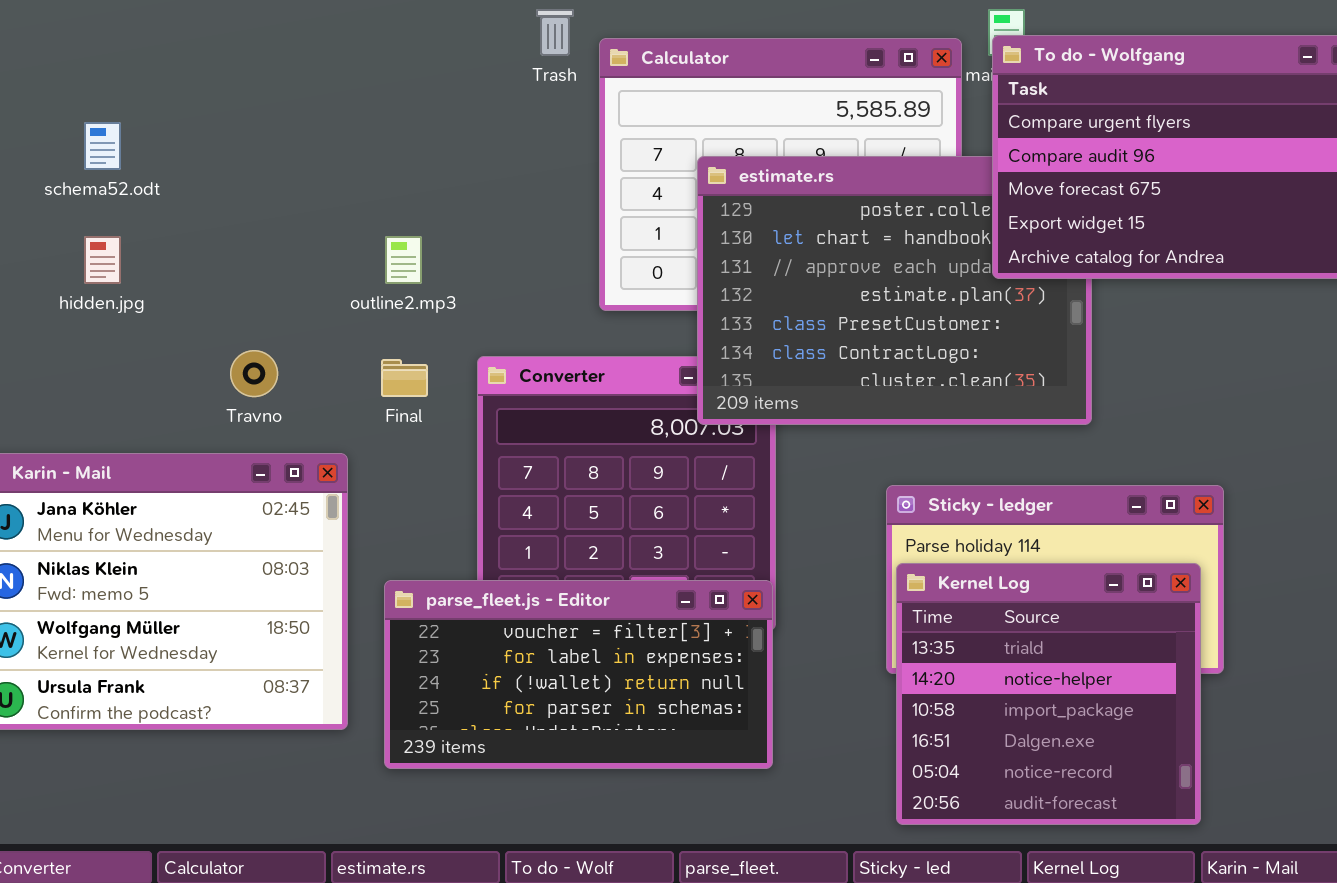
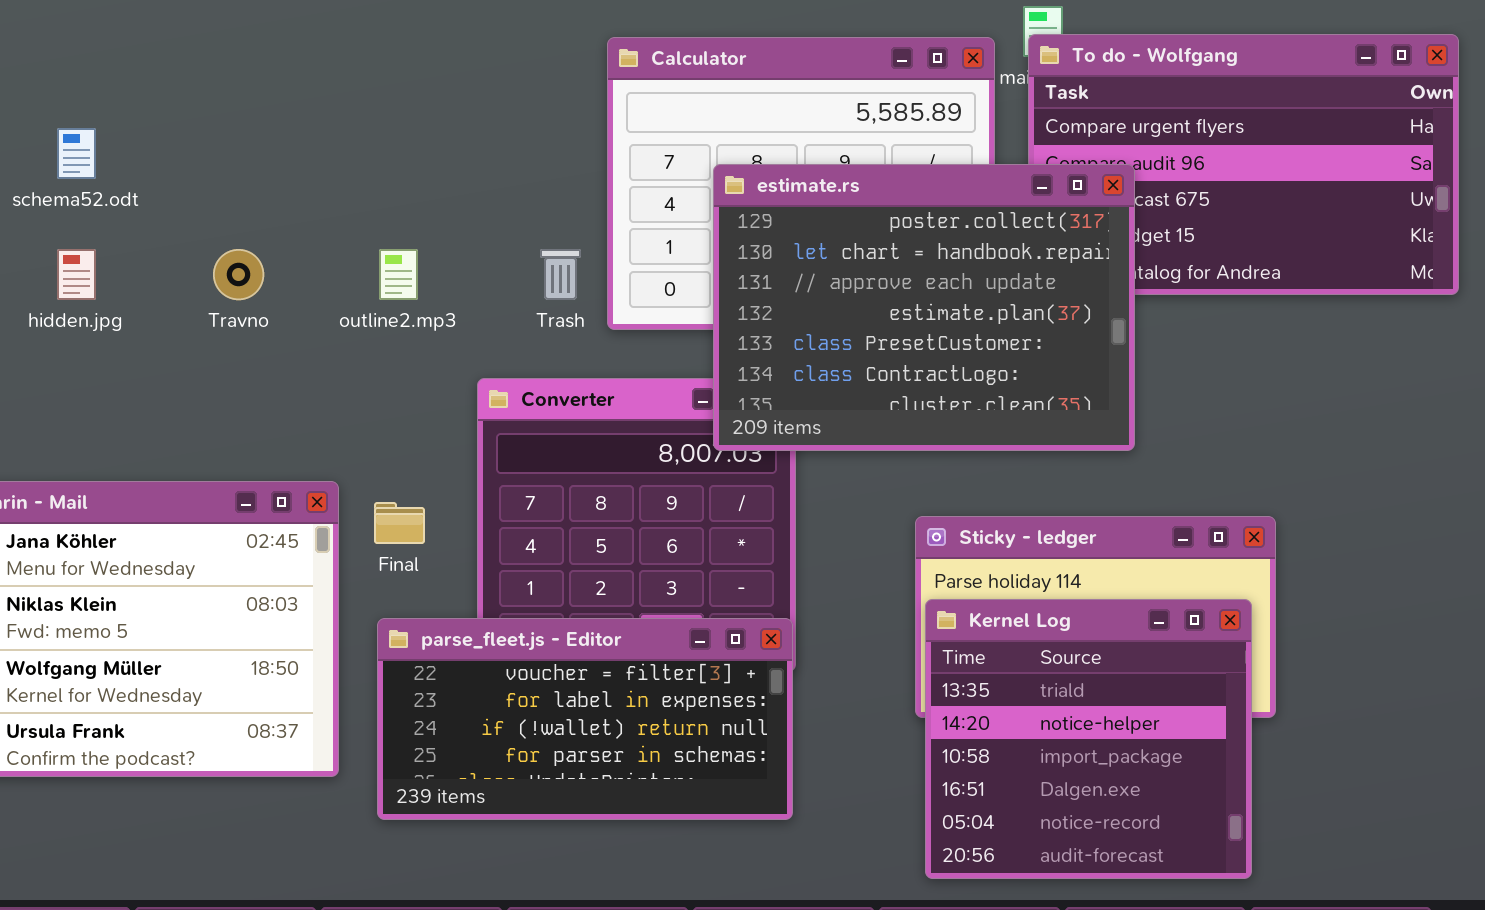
Trash: [536,9,574,56] -> [540,249,581,300], moved
estimate.rs: [697,156,1092,425] -> [713,164,1135,451], raised
Travno: [230,350,278,397] -> [213,249,264,300], moved
Final: [381,359,428,397] -> [374,502,425,544], moved

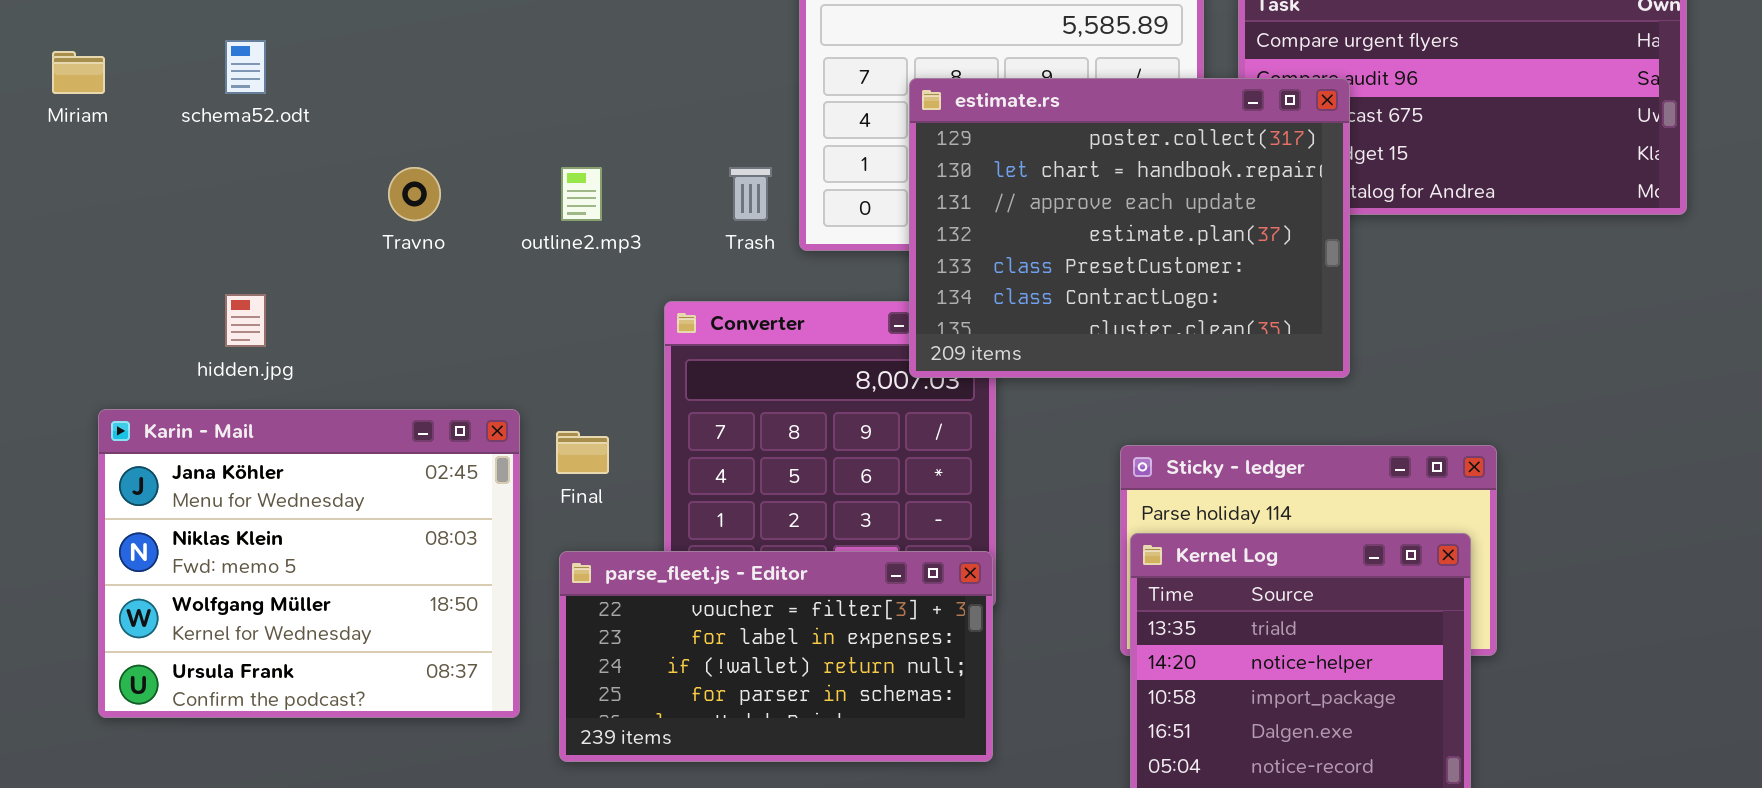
hidden.jpg: [57,249,96,300] -> [225,294,266,347], moved

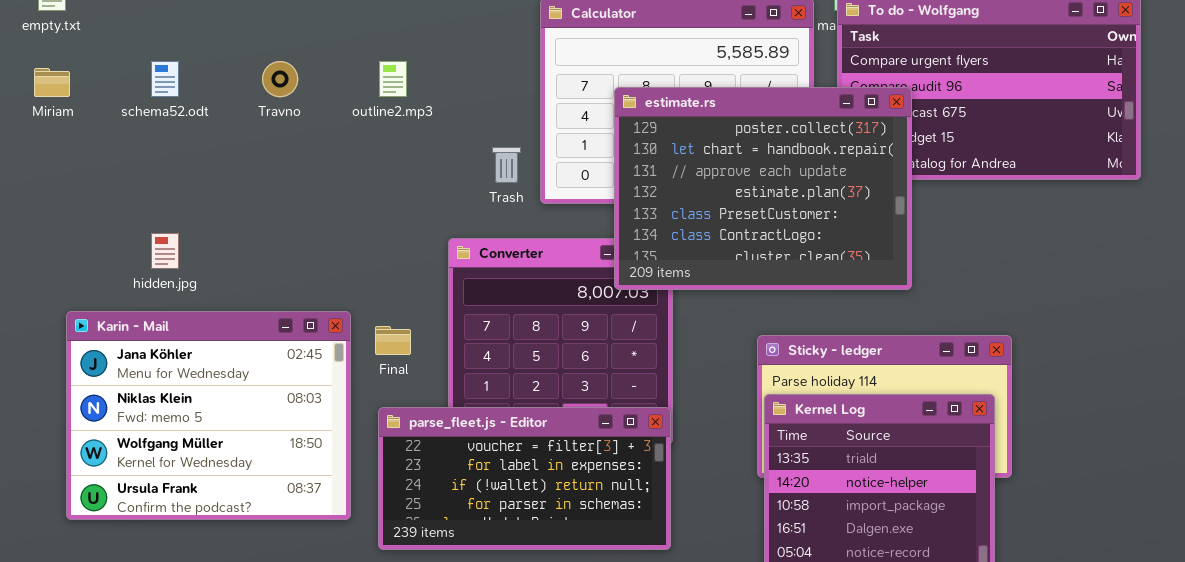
Travno: [388,167,441,221] -> [262,61,298,97], moved
outline2.mp3: [561,167,602,221] -> [379,61,407,97], moved

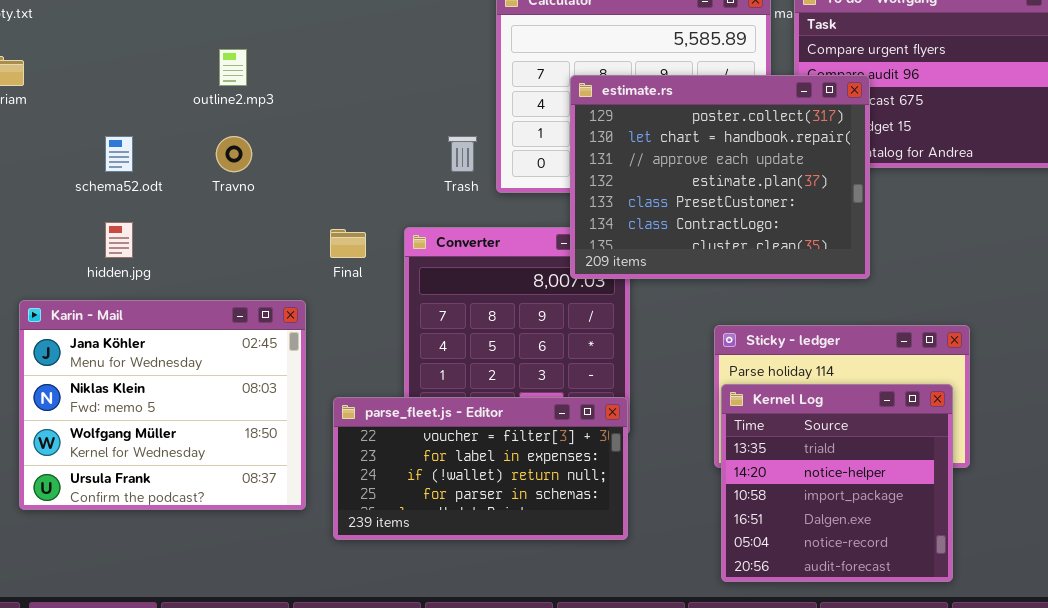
schema52.odt: [151,61,179,97] -> [105,136,133,172], moved
Travno: [262,61,298,97] -> [216,136,252,172], moved
outline2.mp3: [379,61,407,97] -> [219,49,247,86], moved
Final: [375,326,411,355] -> [330,229,366,258], moved

